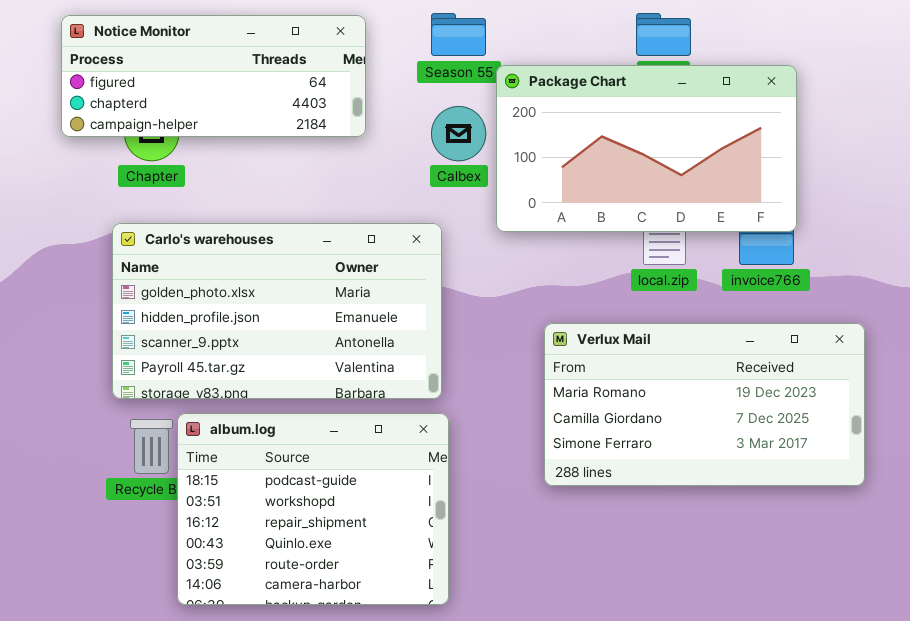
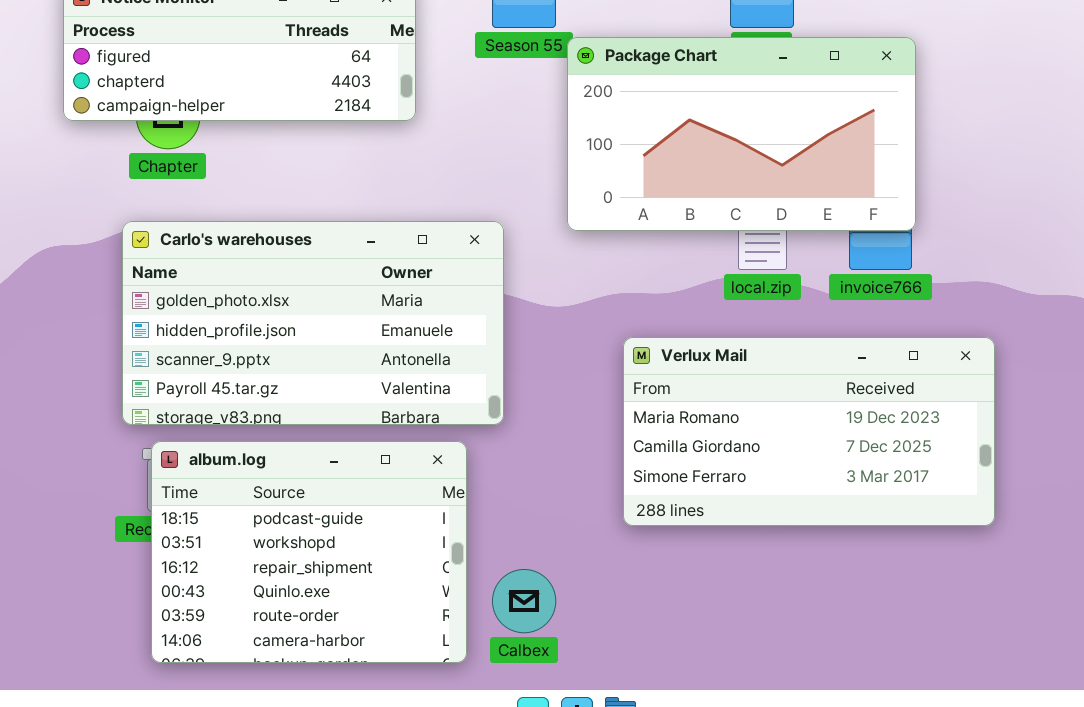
Calbex: [431,106,486,161] -> [492,569,556,633], moved
album.log: [177,413,449,605] -> [151,441,467,663], moved

